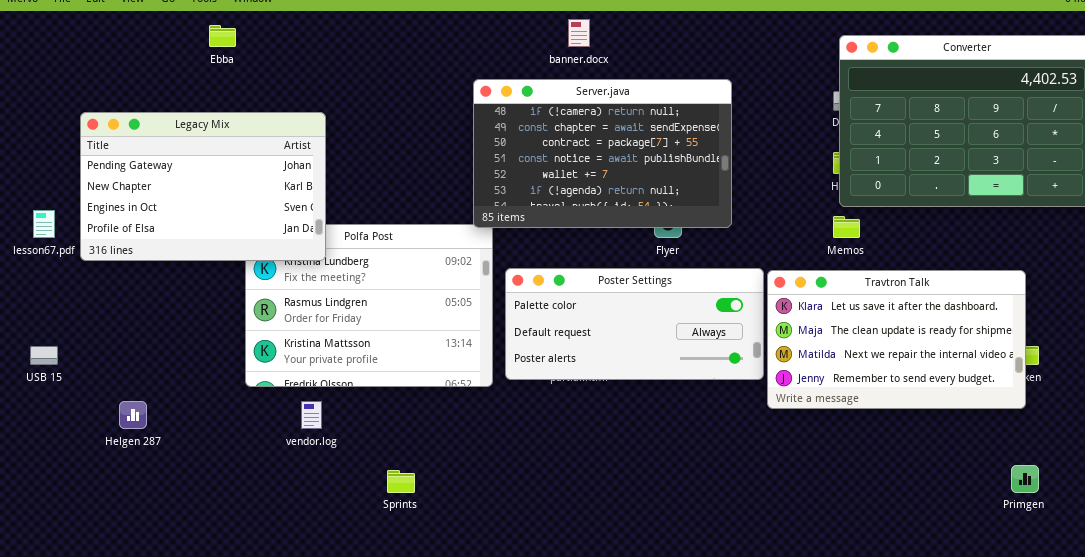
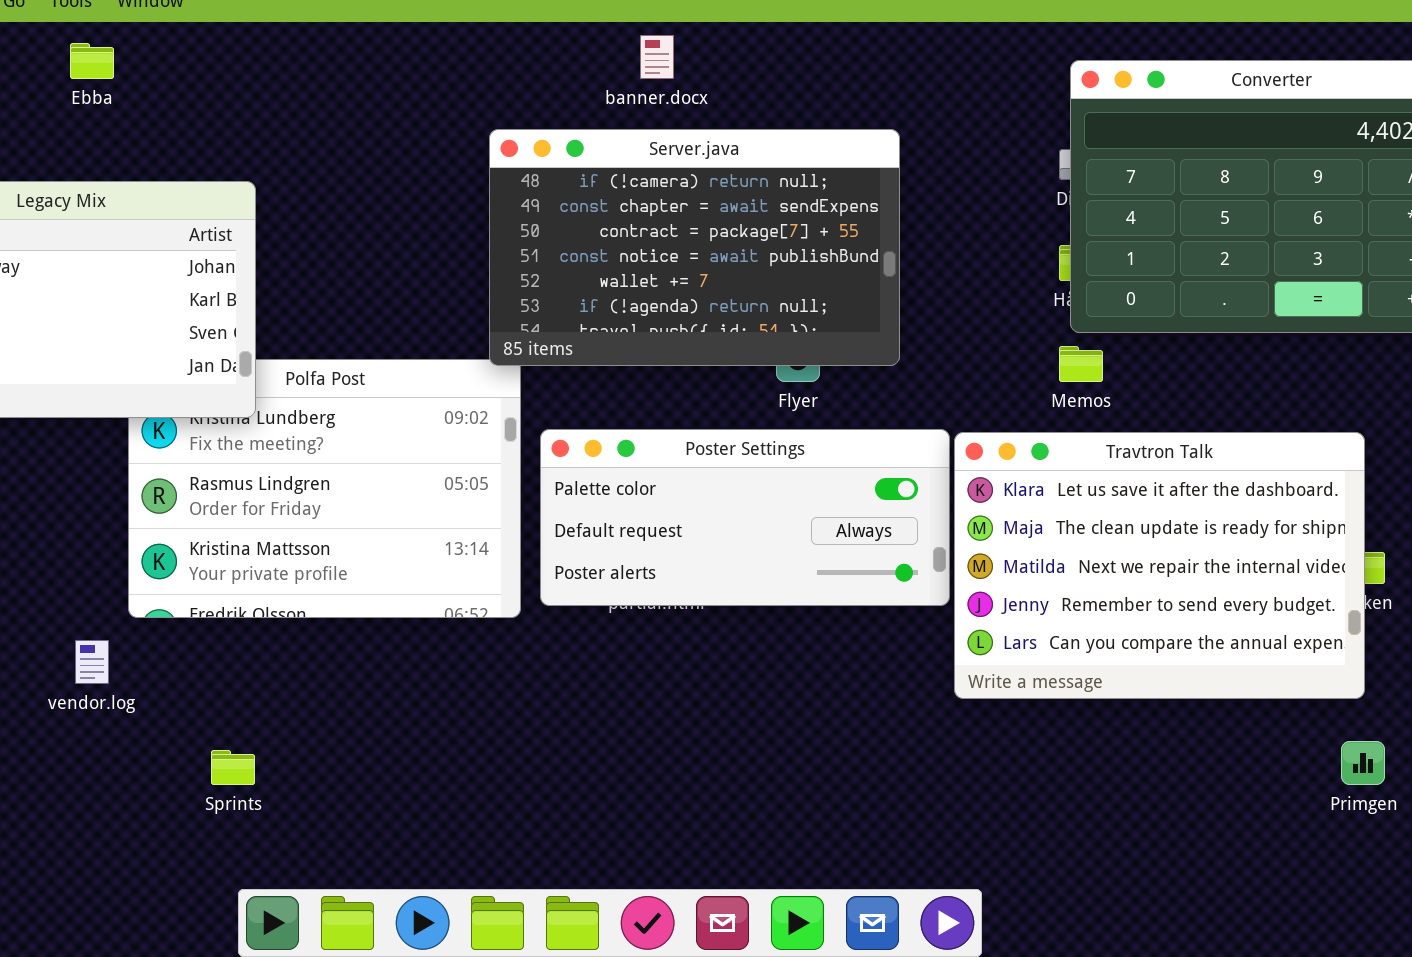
Travtron Talk: [767,270,1026,409] -> [954,432,1365,699], resized
vendor.log: [301,401,322,429] -> [75,640,109,684], moved
Sprints: [387,470,415,493] -> [211,750,255,785], moved

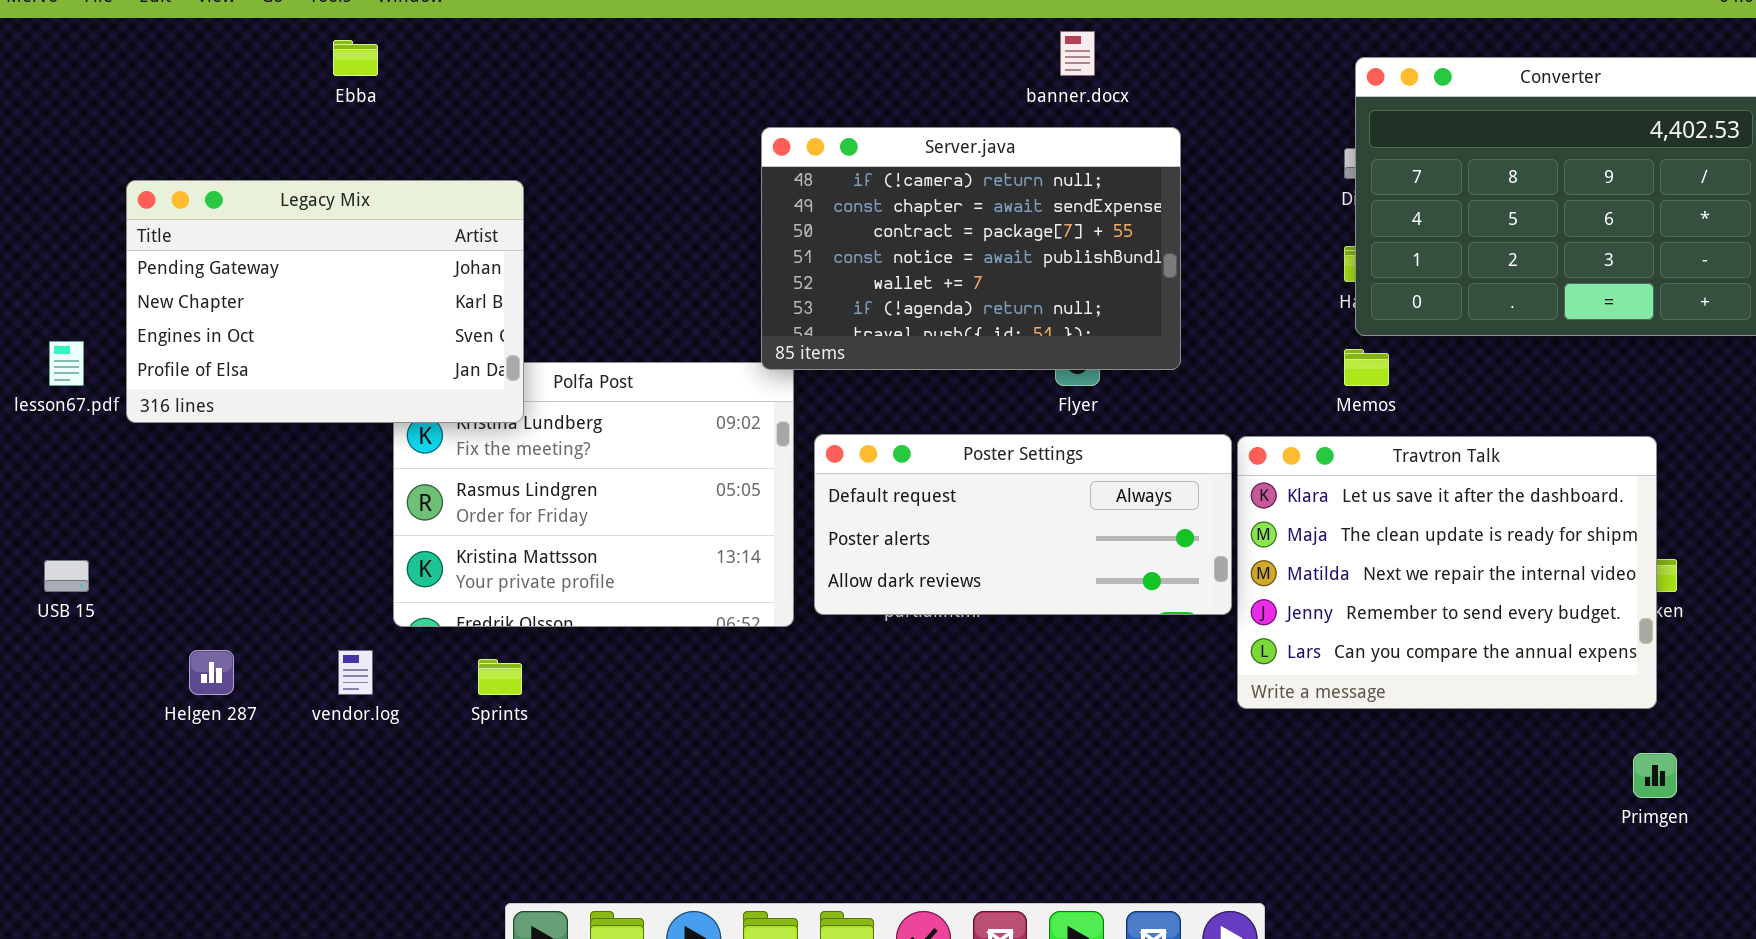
banner.docx: [640,35,674,79] -> [1060,31,1095,76], moved
Poster Settings: [540,429,950,606] -> [814,434,1232,615], scrolled down 1 row
Sprints: [211,750,255,785] -> [478,659,522,695], moved

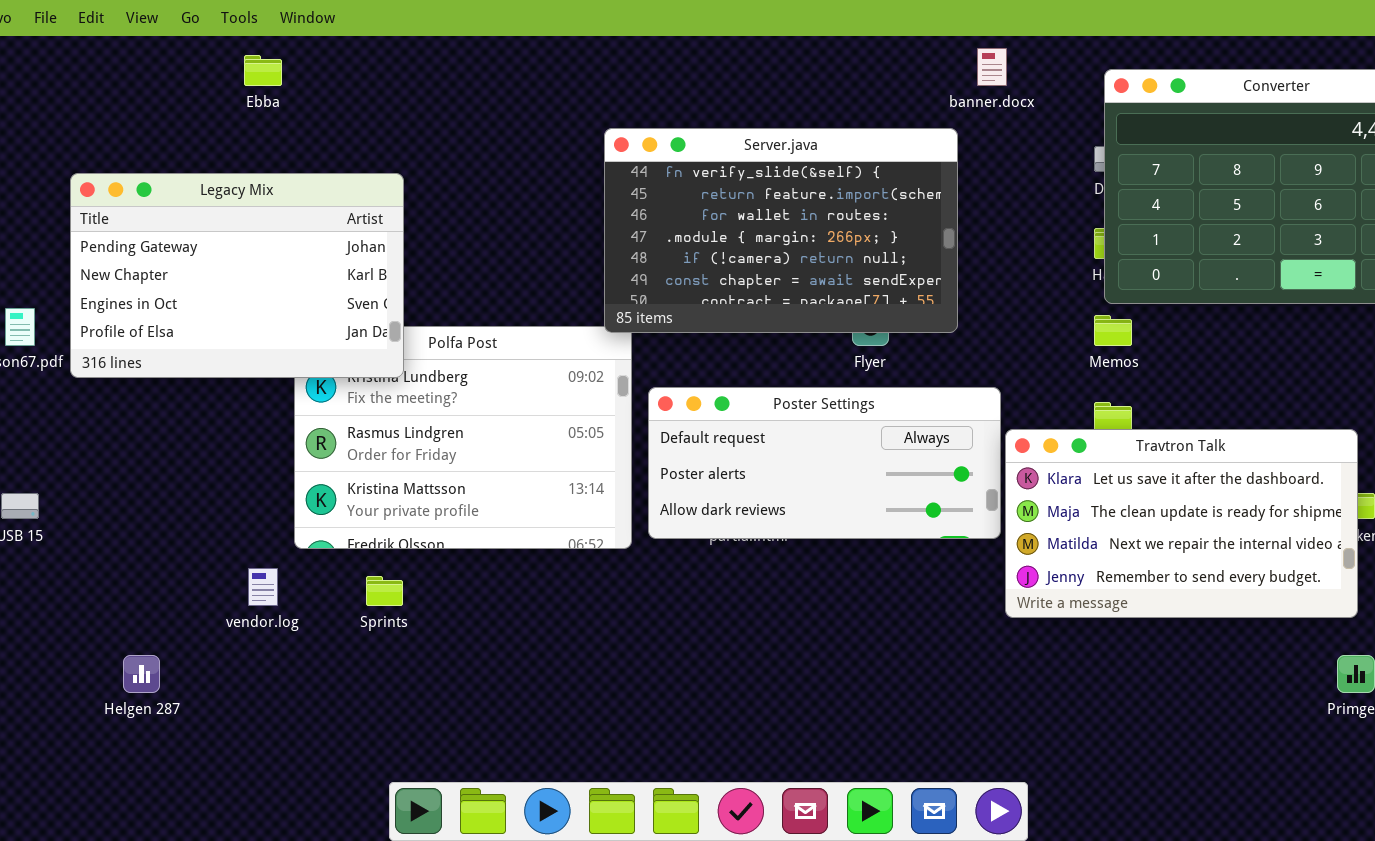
banner.docx: [1060,31,1095,76] -> [977,48,1007,86], moved
Server.java: [761,127,1181,370] -> [604,128,958,333], scrolled up 4 rows
Travtron Talk: [1237,436,1657,709] -> [1005,429,1358,618], resized
Helgen 287: [189,650,234,695] -> [123,655,160,693], moved

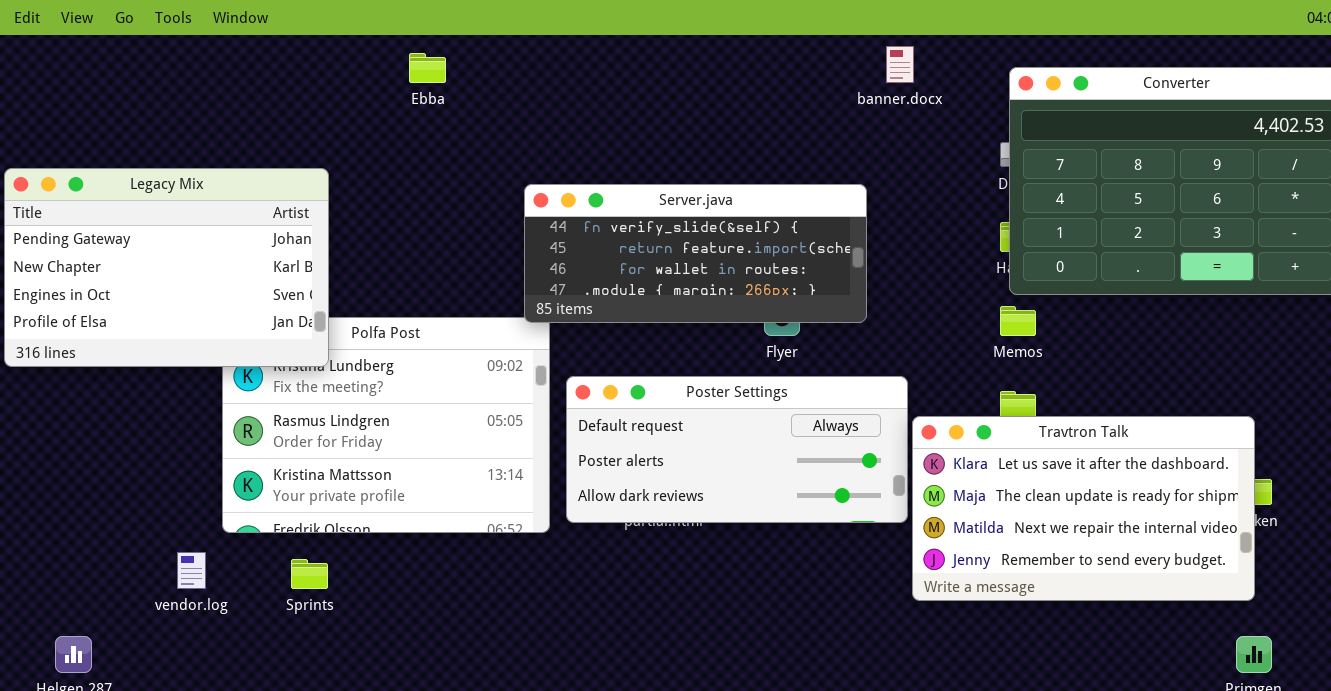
Ebba: [244,55,282,86] -> [409,53,446,83], moved
Server.java: [604,128,958,333] -> [524,184,867,323], resized

